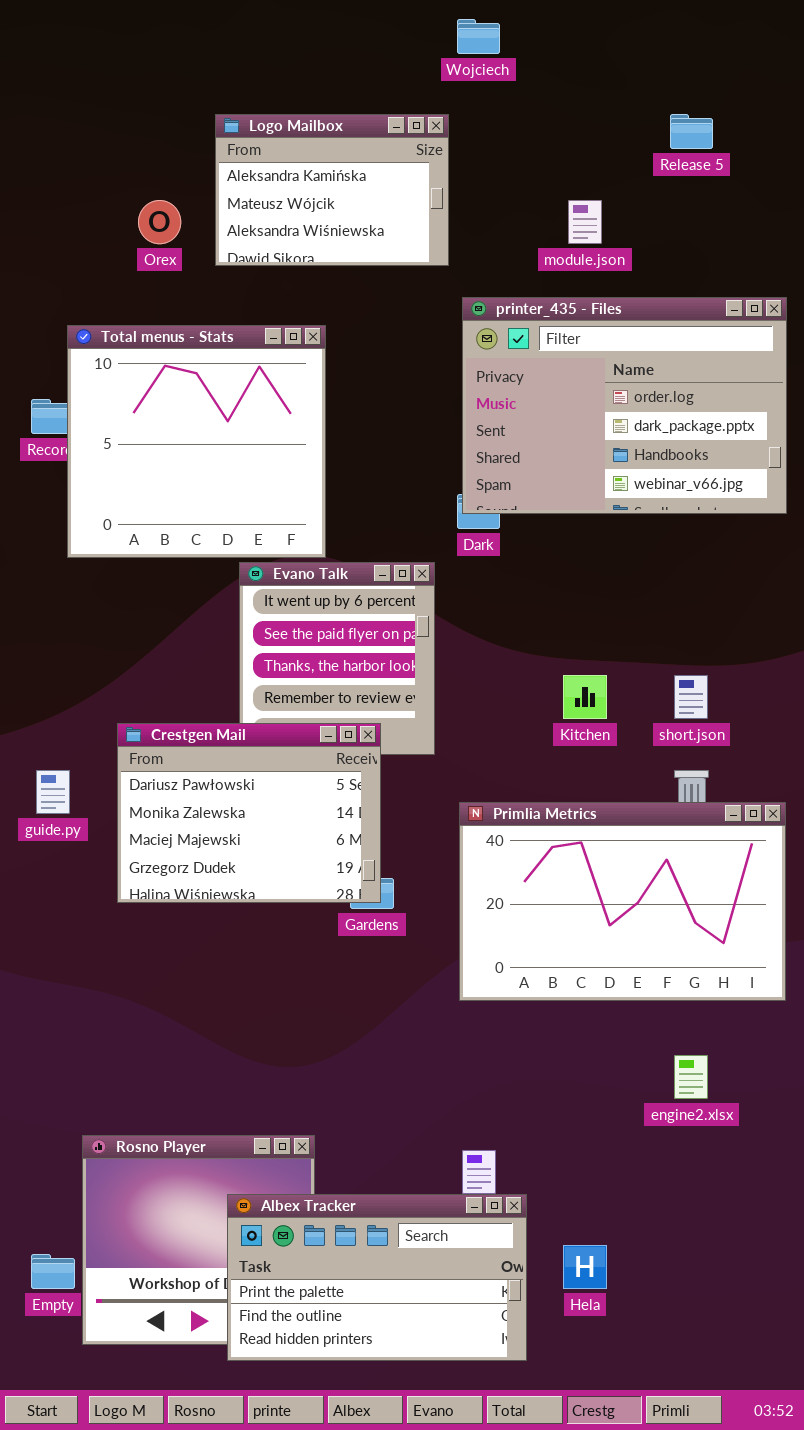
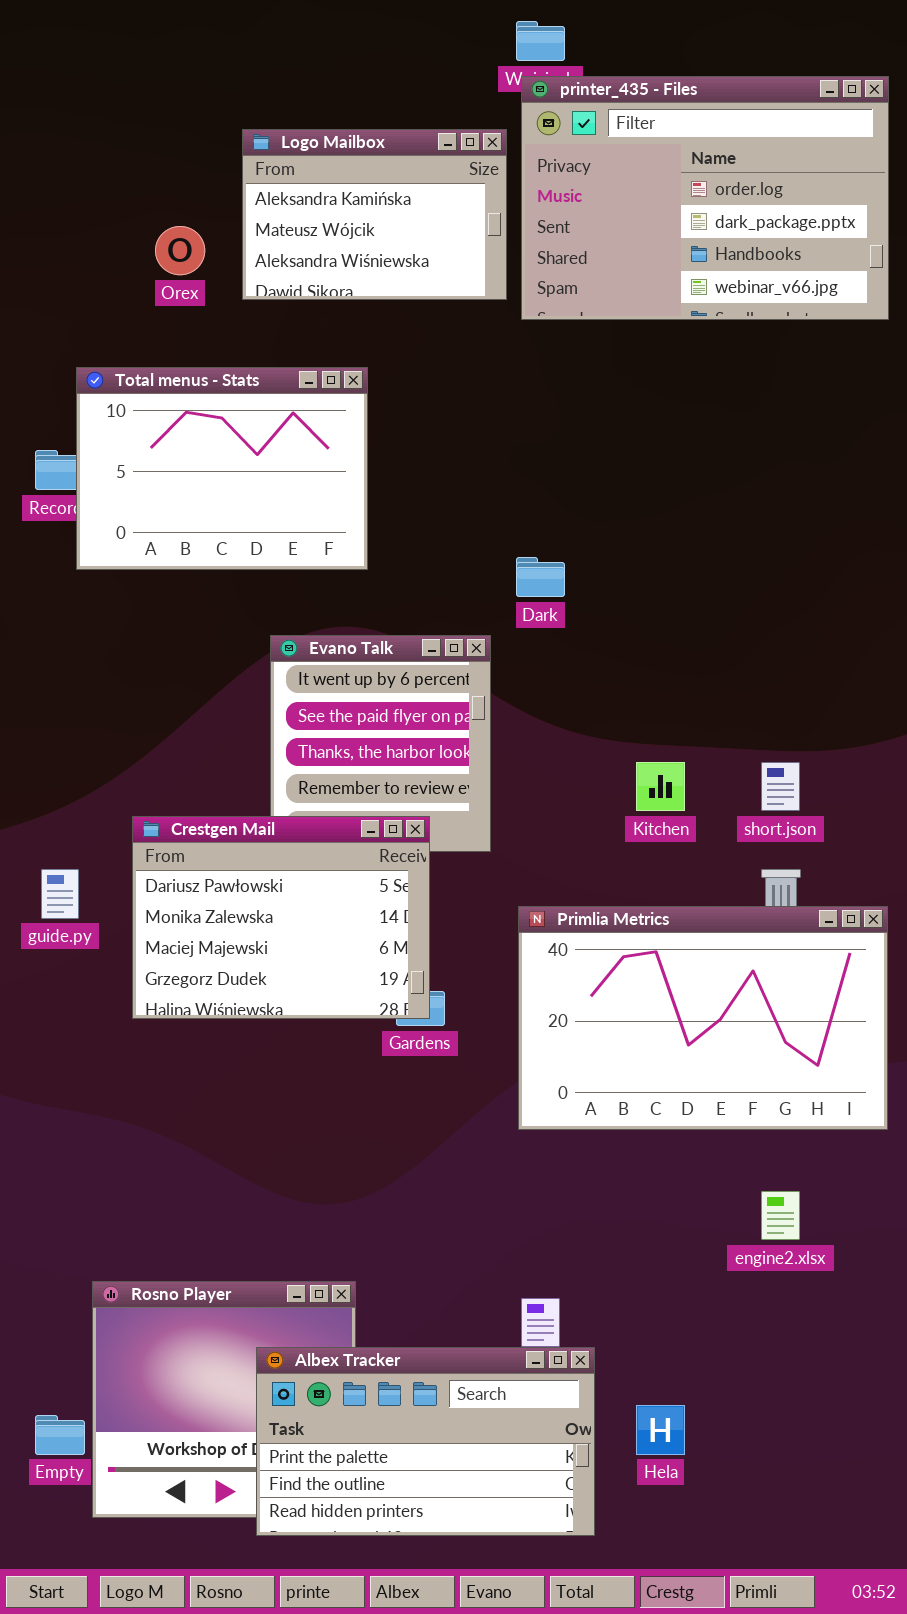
printer_435 - Files: [462,297,787,514] -> [521,76,889,320], moved
Total menus - Stats: [67,325,326,558] -> [76,367,368,570], resized

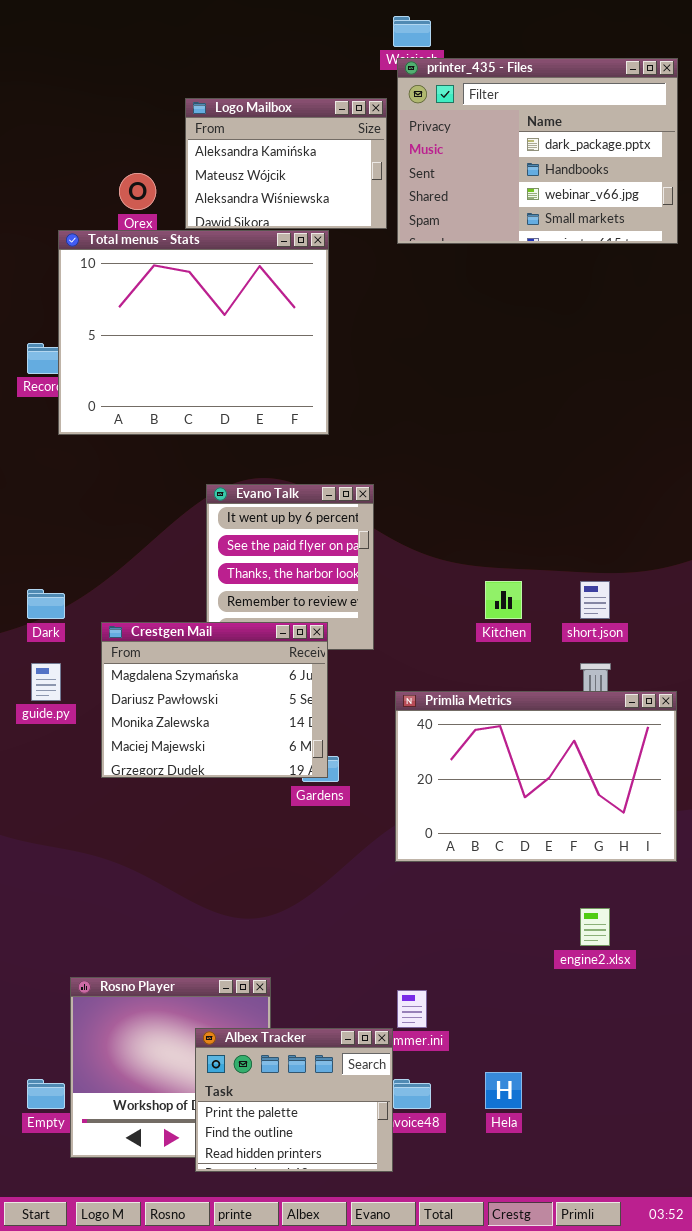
printer_435 - Files: [521,76,889,320] -> [397,58,678,244], scrolled down 1 row
Total menus - Stats: [76,367,368,570] -> [58,230,329,435], resized
Dark: [516,557,565,597] -> [27,589,65,619], moved
Crestgen Mail: [132,816,430,1019] -> [101,622,328,778], scrolled up 1 row
Albex Tracker: [256,1347,595,1536] -> [195,1028,393,1172], resized

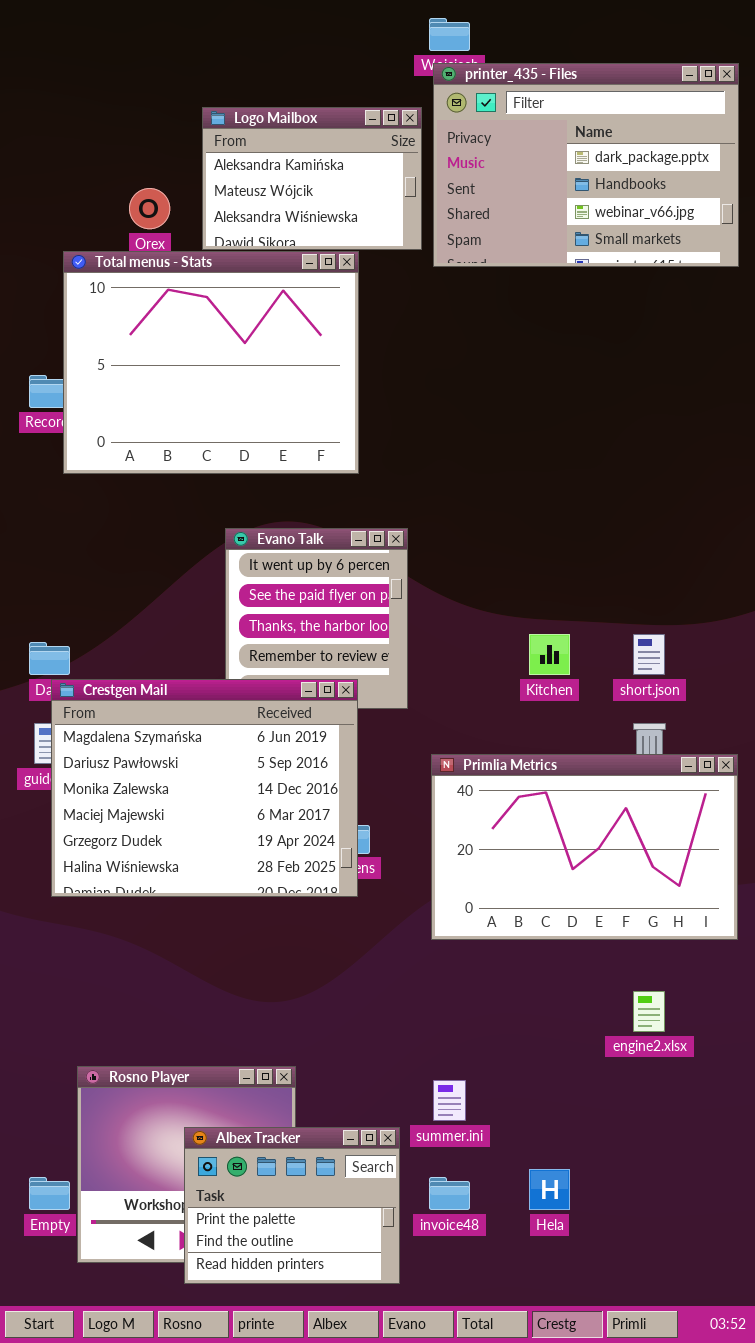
Crestgen Mail: [101,622,328,778] -> [51,679,358,897], resized
Albex Tracker: [195,1028,393,1172] -> [184,1127,400,1284], moved

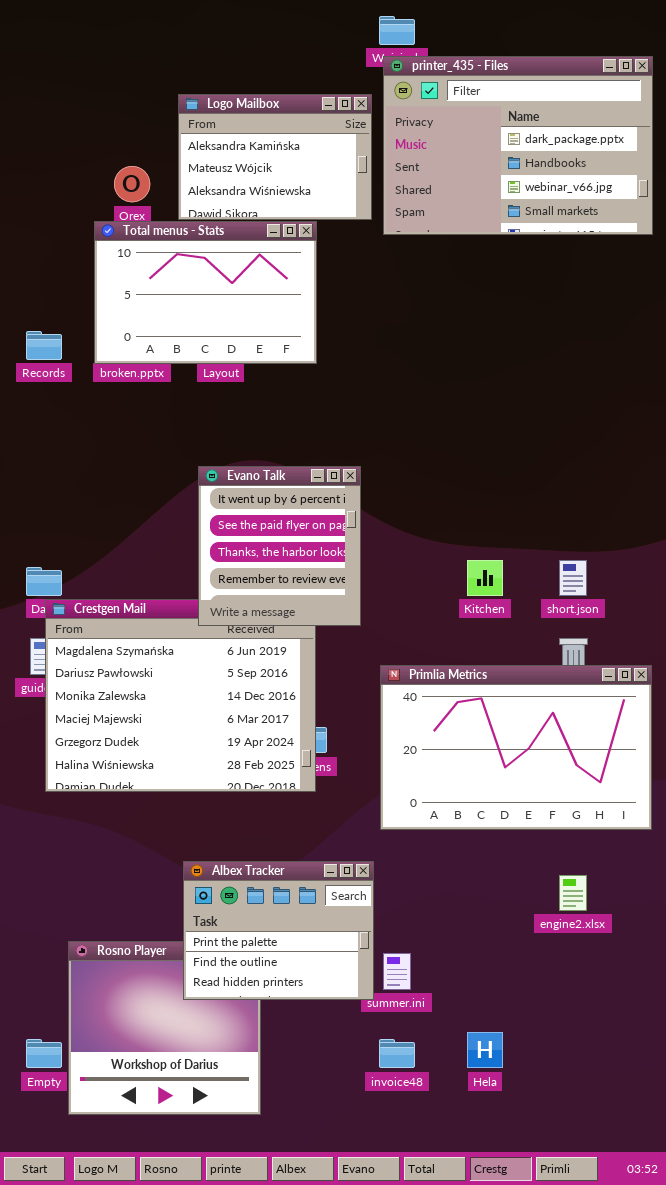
Total menus - Stats: [63,251,359,474] -> [94,221,317,364], resized
Evano Talk: [225,528,408,709] -> [198,466,361,626], raised
Albex Tracker: [184,1127,400,1284] -> [183,861,374,1000], moved

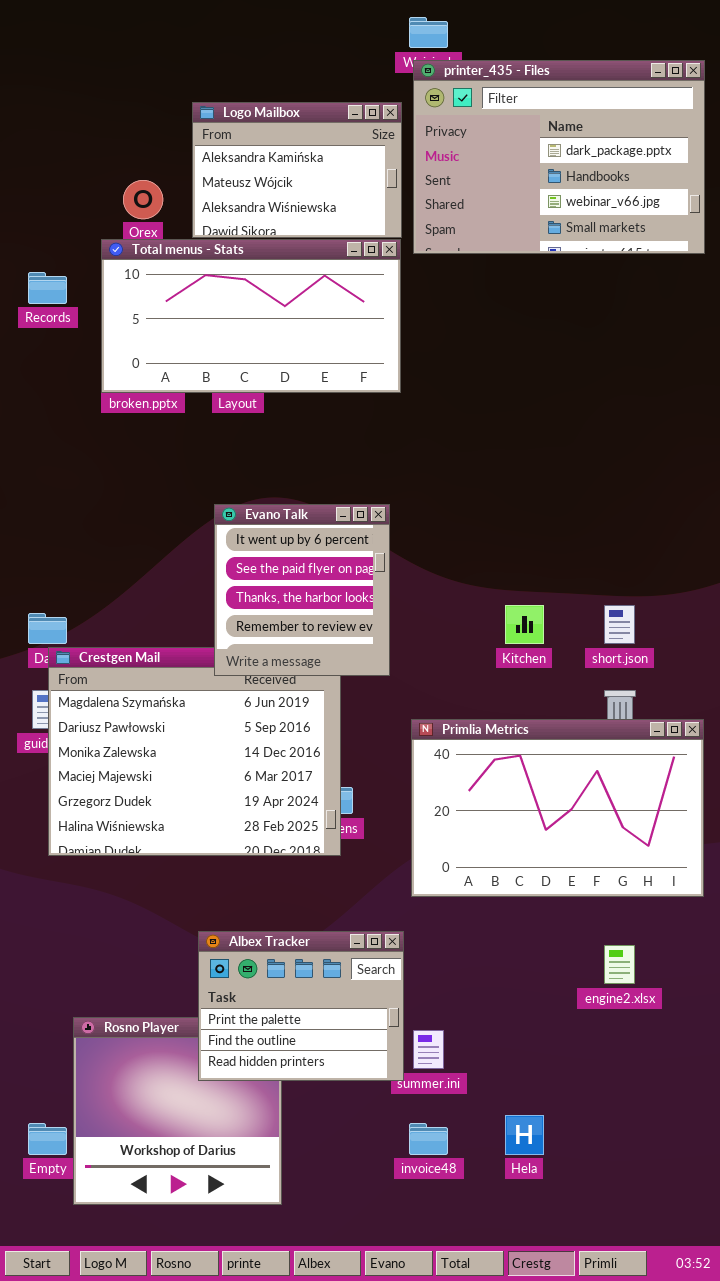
Total menus - Stats: [94,221,317,364] -> [101,239,401,393], resized
Records: [26,331,62,360] -> [28,272,67,304], moved

